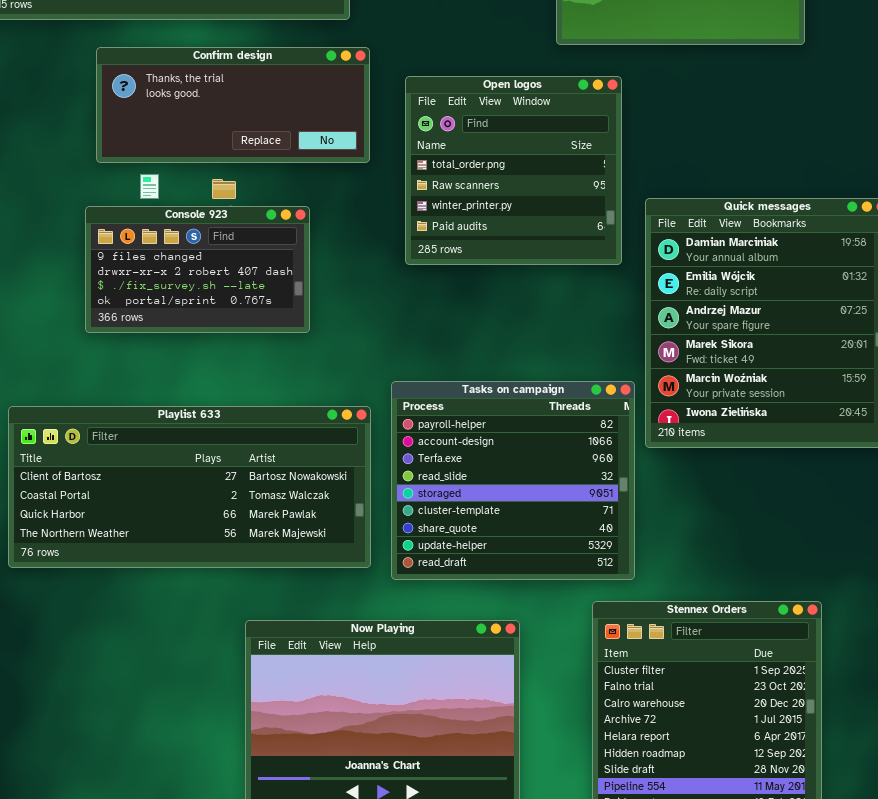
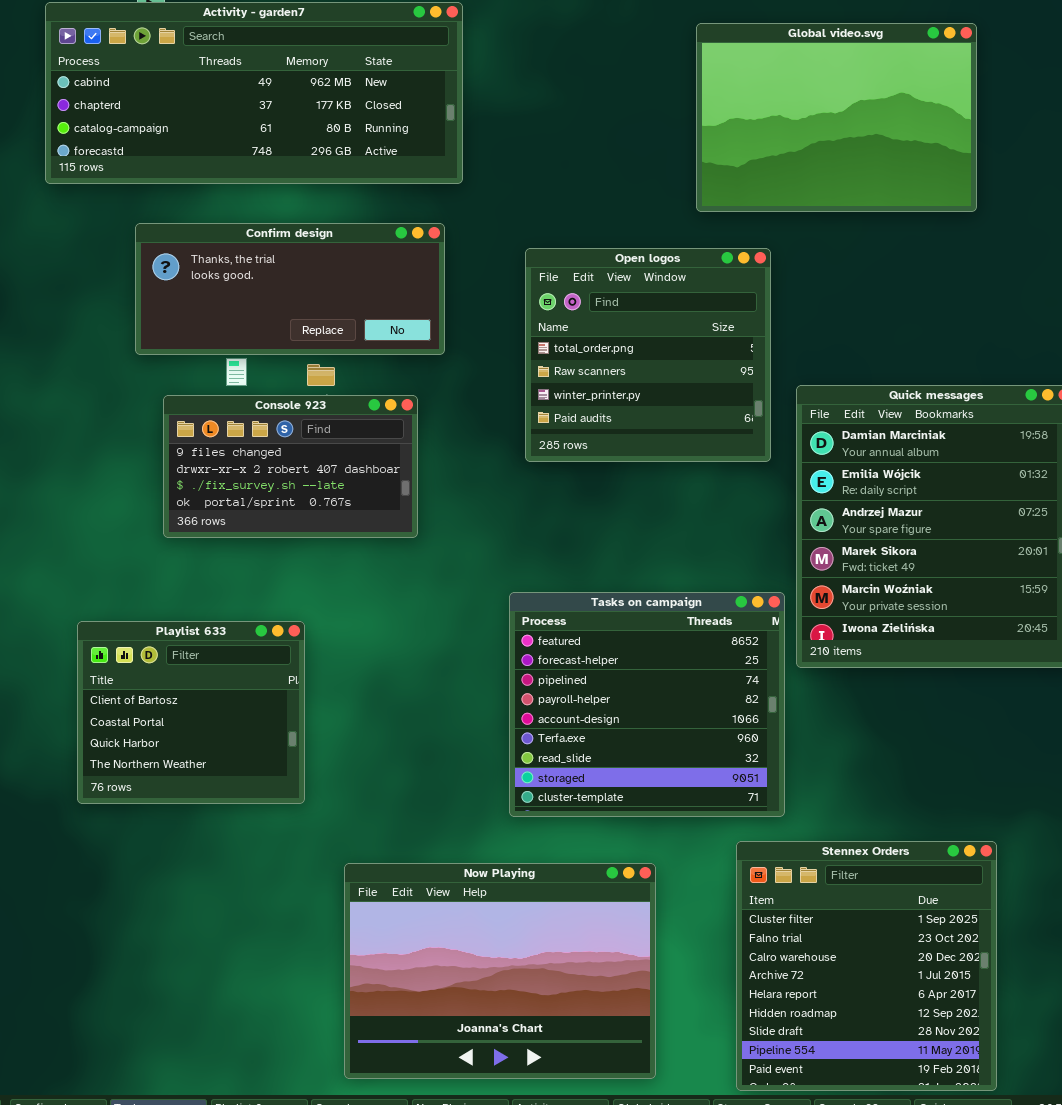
Confirm design: [96,47,370,163] -> [135,223,445,355], moved
Tasks on campaign: [391,381,635,580] -> [509,592,785,817], scrolled up 3 rows
Playlist 633: [8,406,371,568] -> [77,621,305,804], resized

